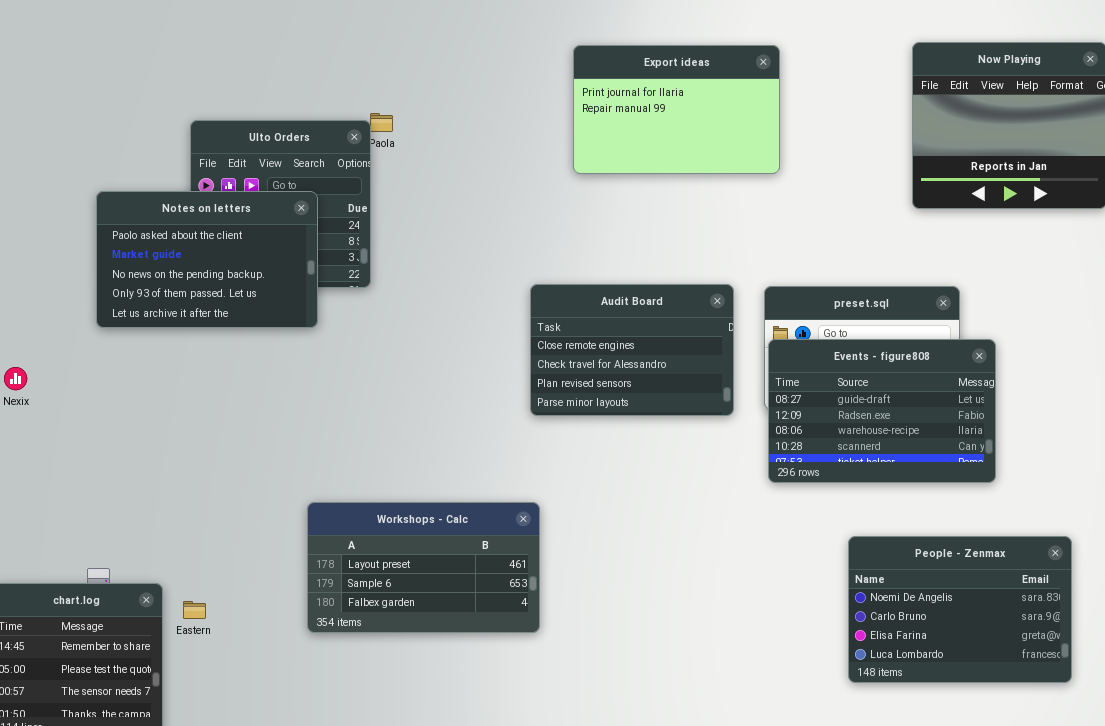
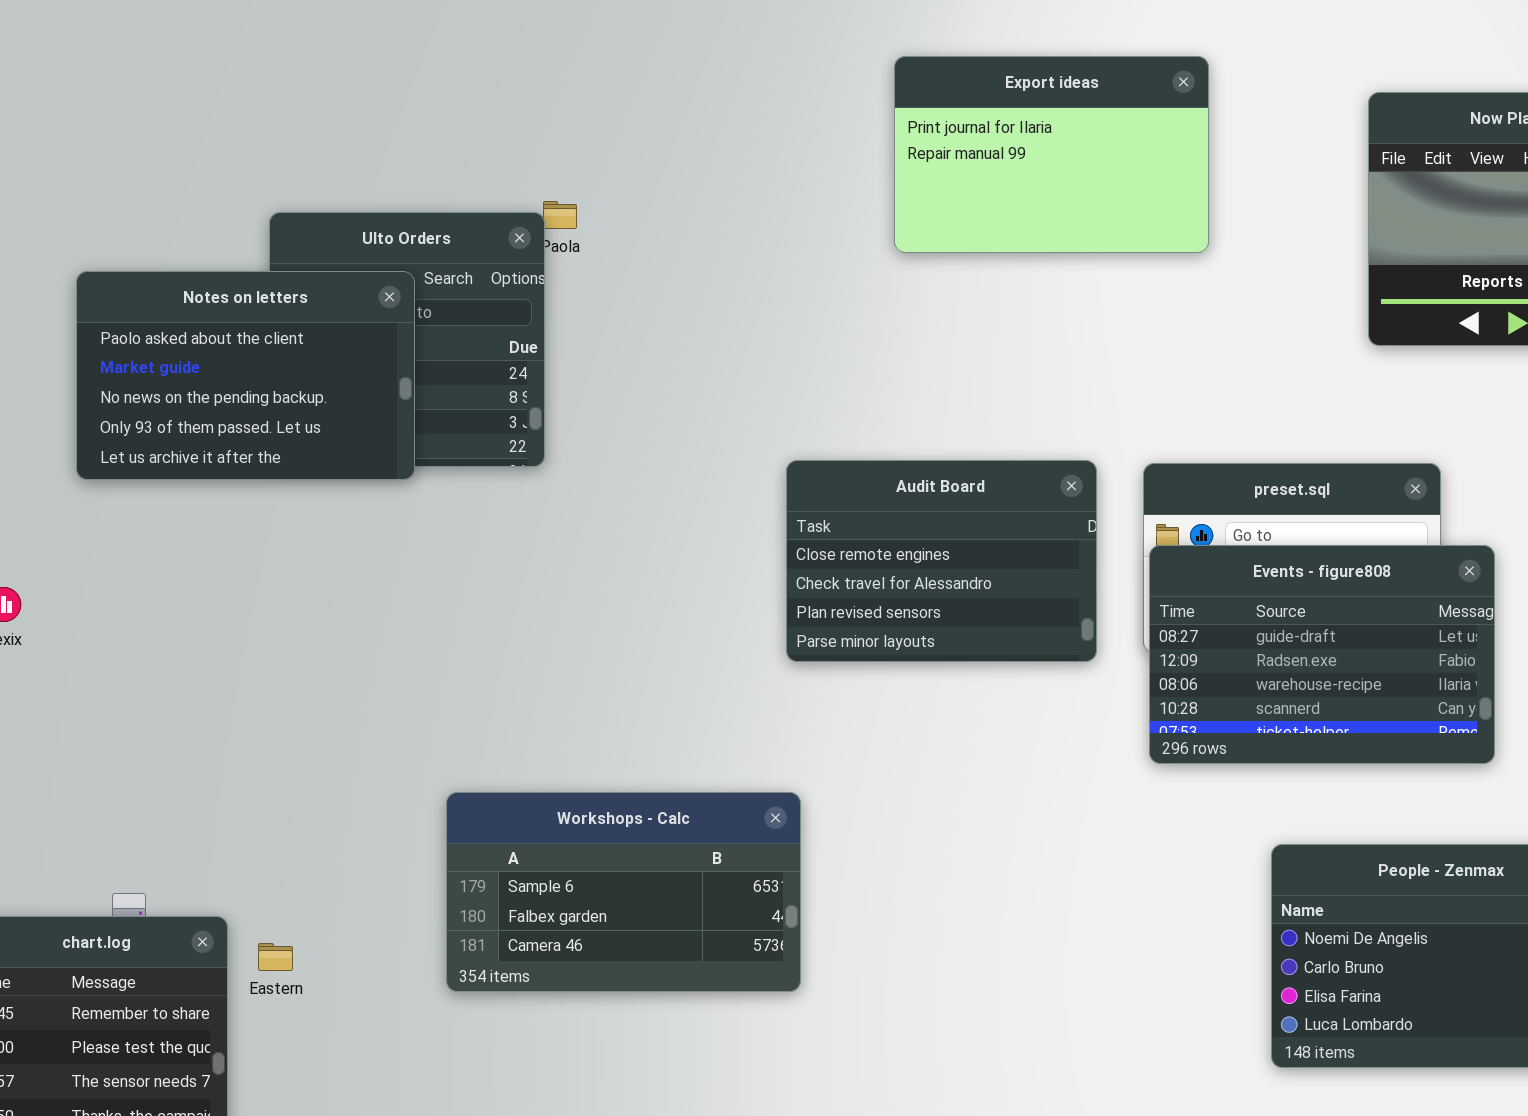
Export ideas: [573,45,780,174] -> [894,56,1209,253], moved
Notes on letters: [96,191,318,328] -> [76,271,415,480], moved
Workshops - Calc: [307,502,540,633] -> [446,792,801,992], scrolled down 1 row

